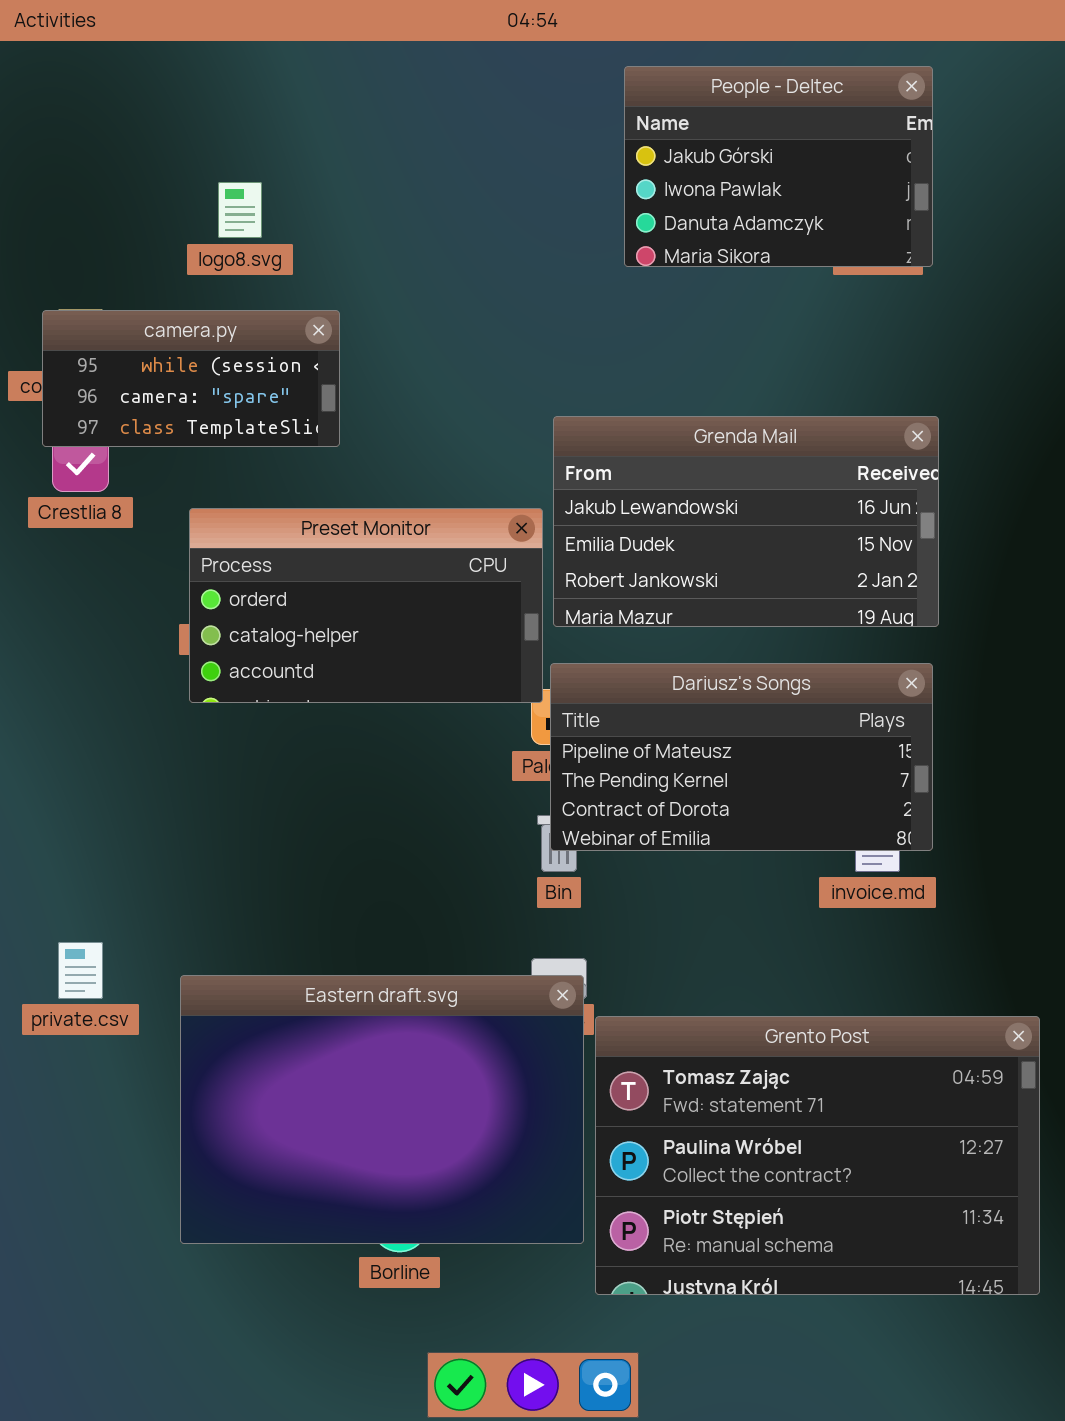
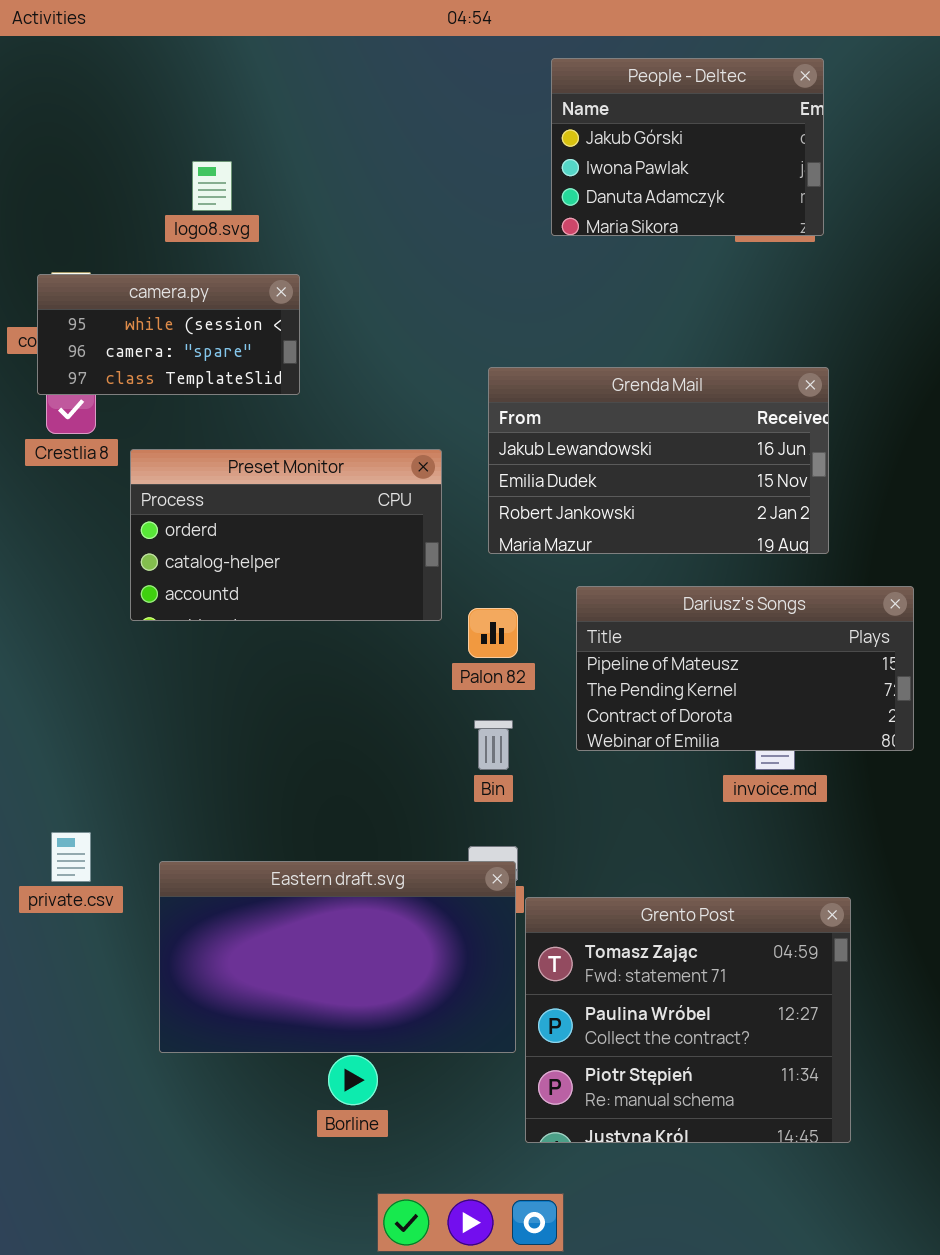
Preset Monitor: [189,508,543,703] -> [130,449,442,621], moved
Dariusz's Songs: [550,663,933,851] -> [576,586,914,751], moved
Eastern draft.svg: [180,975,584,1244] -> [159,861,516,1053], resized
Grento Post: [595,1016,1040,1295] -> [525,897,851,1143], resized

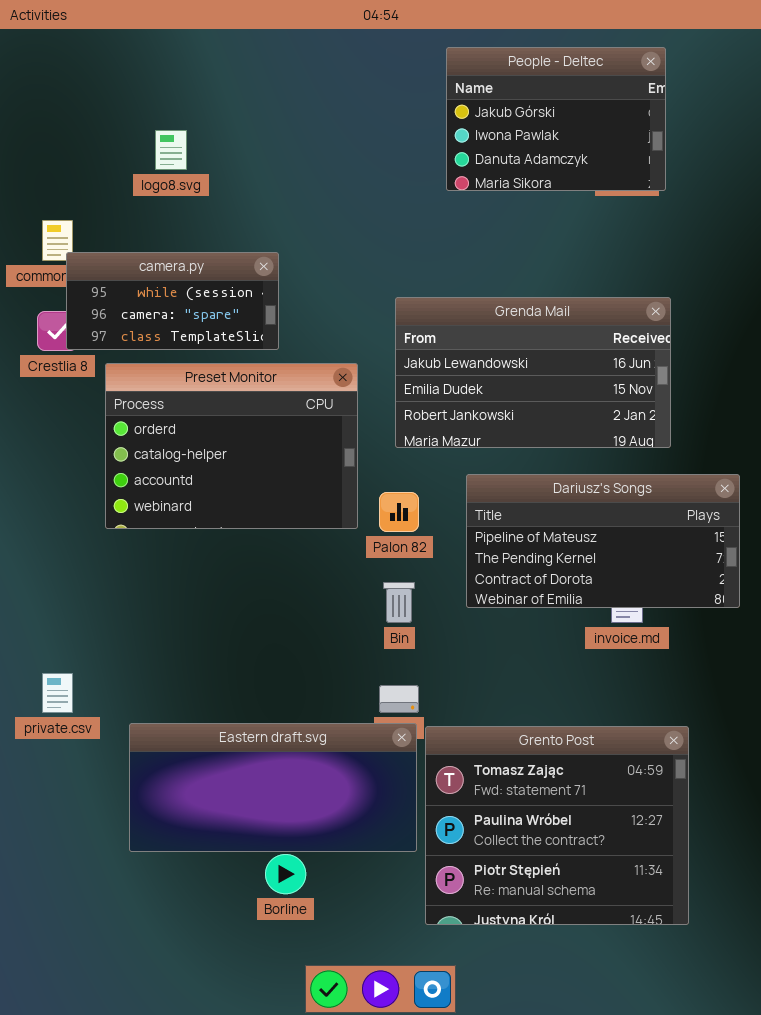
camera.py: [37,274,300,395] -> [66,252,279,350], moved
Preset Monitor: [130,449,442,621] -> [105,363,358,529], resized
Eastern draft.svg: [159,861,516,1053] -> [129,723,417,852], resized

